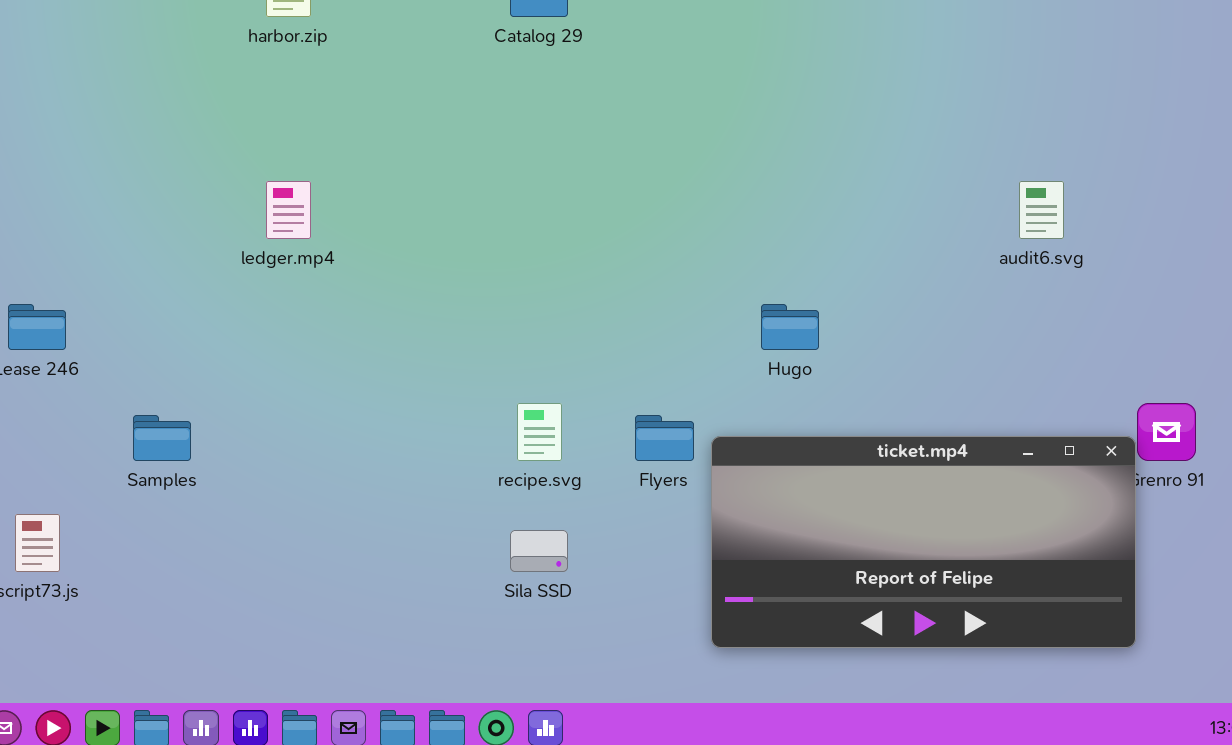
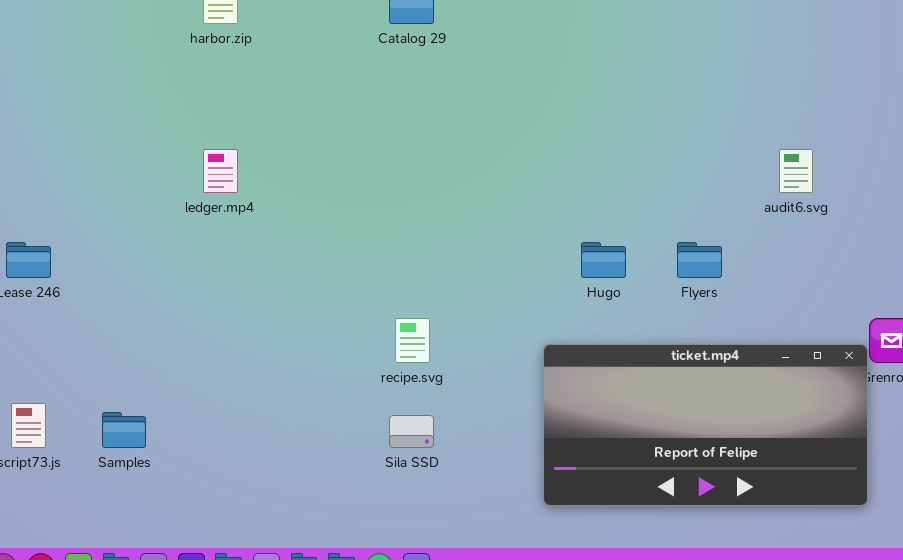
Samples: [133,415,191,461] -> [102,412,146,448], moved
Flyers: [635,415,694,461] -> [677,242,722,278], moved

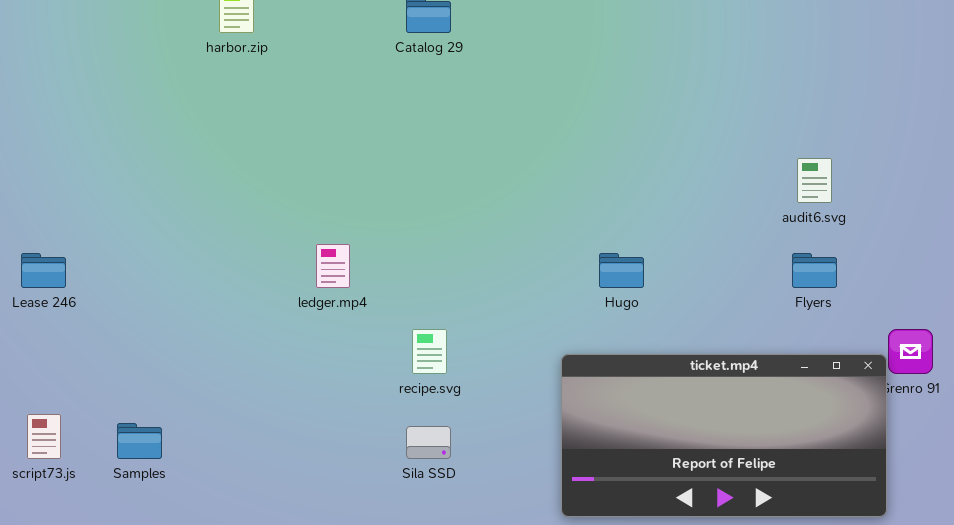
ledger.mp4: [203,149,238,193] -> [316,244,350,288], moved
Flyers: [677,242,722,278] -> [792,253,837,288], moved

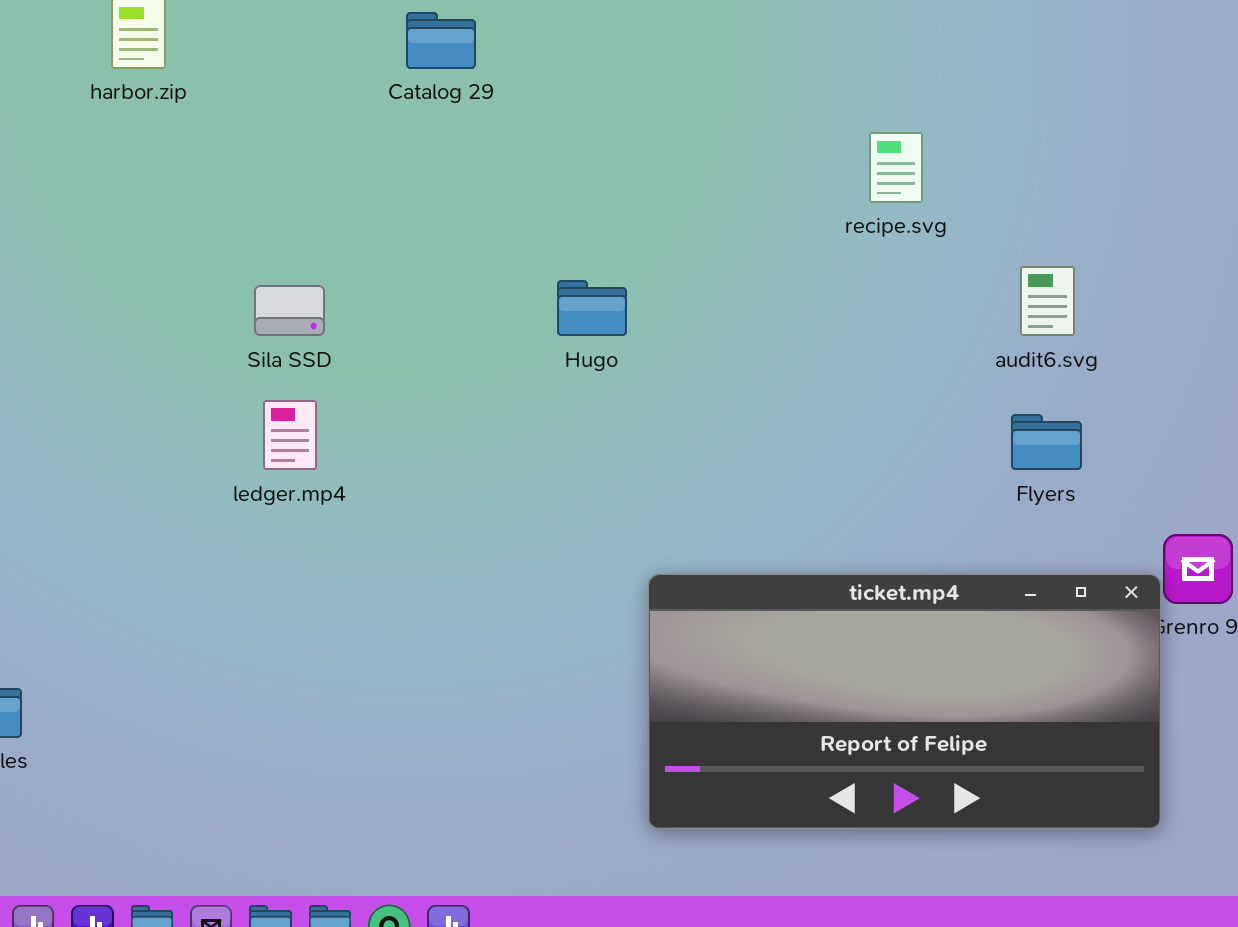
Hugo: [599,253,644,288] -> [557,280,627,336], moved
recipe.svg: [412,329,447,374] -> [869,132,923,203], moved
Sila SSD: [406,426,451,459] -> [254,285,325,336], moved

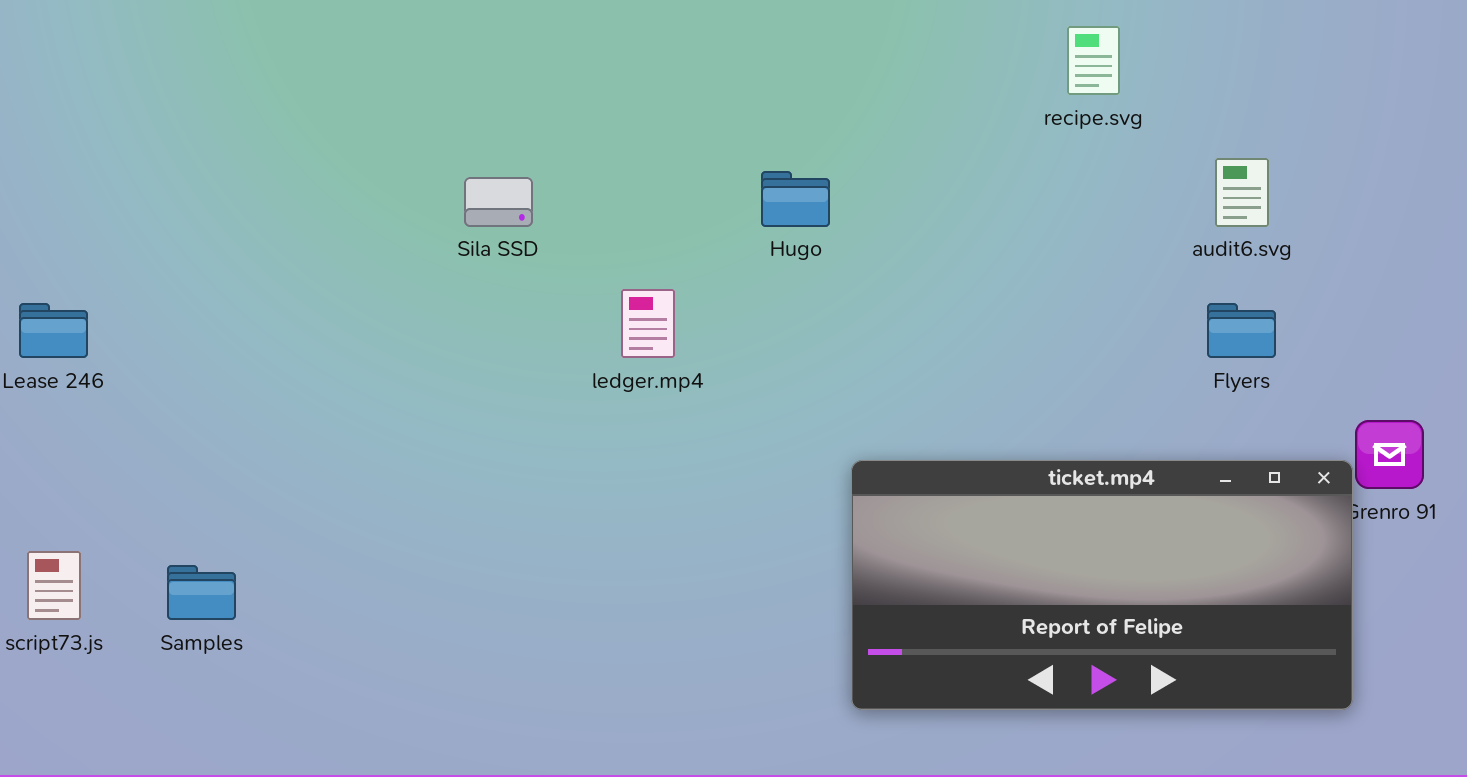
ledger.mp4: [263,400,317,470] -> [621,289,675,358], moved

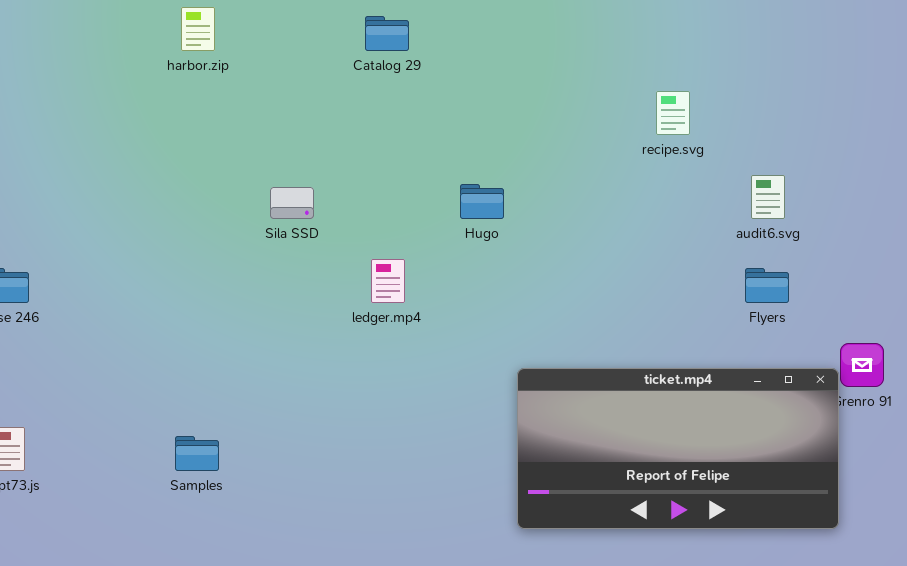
Samples: [167,565,236,620] -> [175,436,219,471], moved

